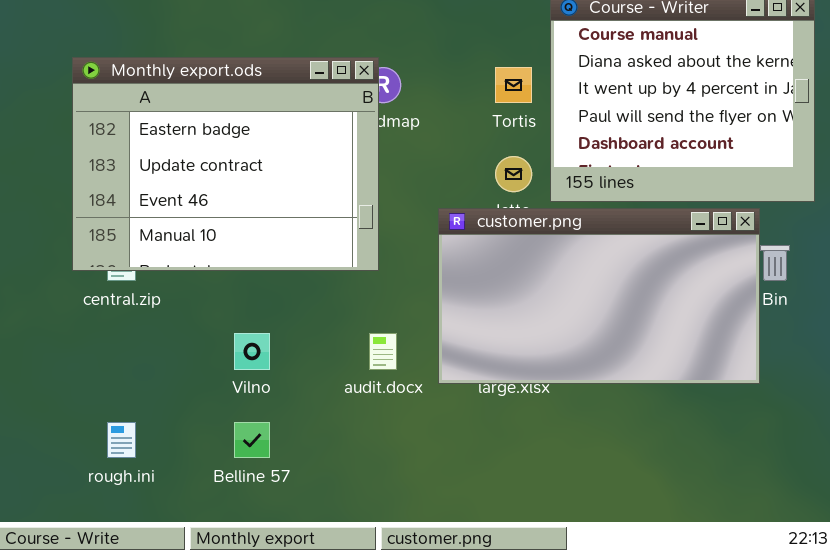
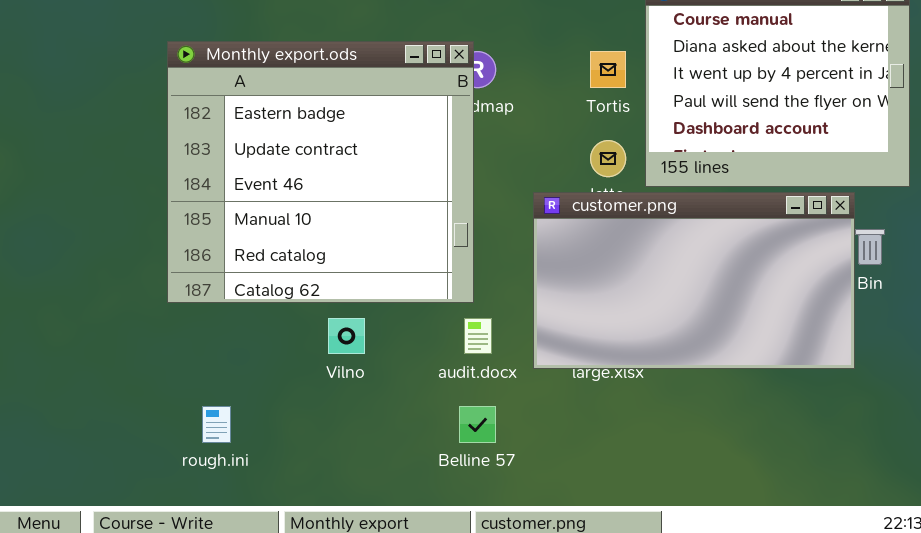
Monthly export.ods: [72,57,379,271] -> [167,41,474,303], resized
Belline 57: [234,422,270,458] -> [459,406,496,443], moved

